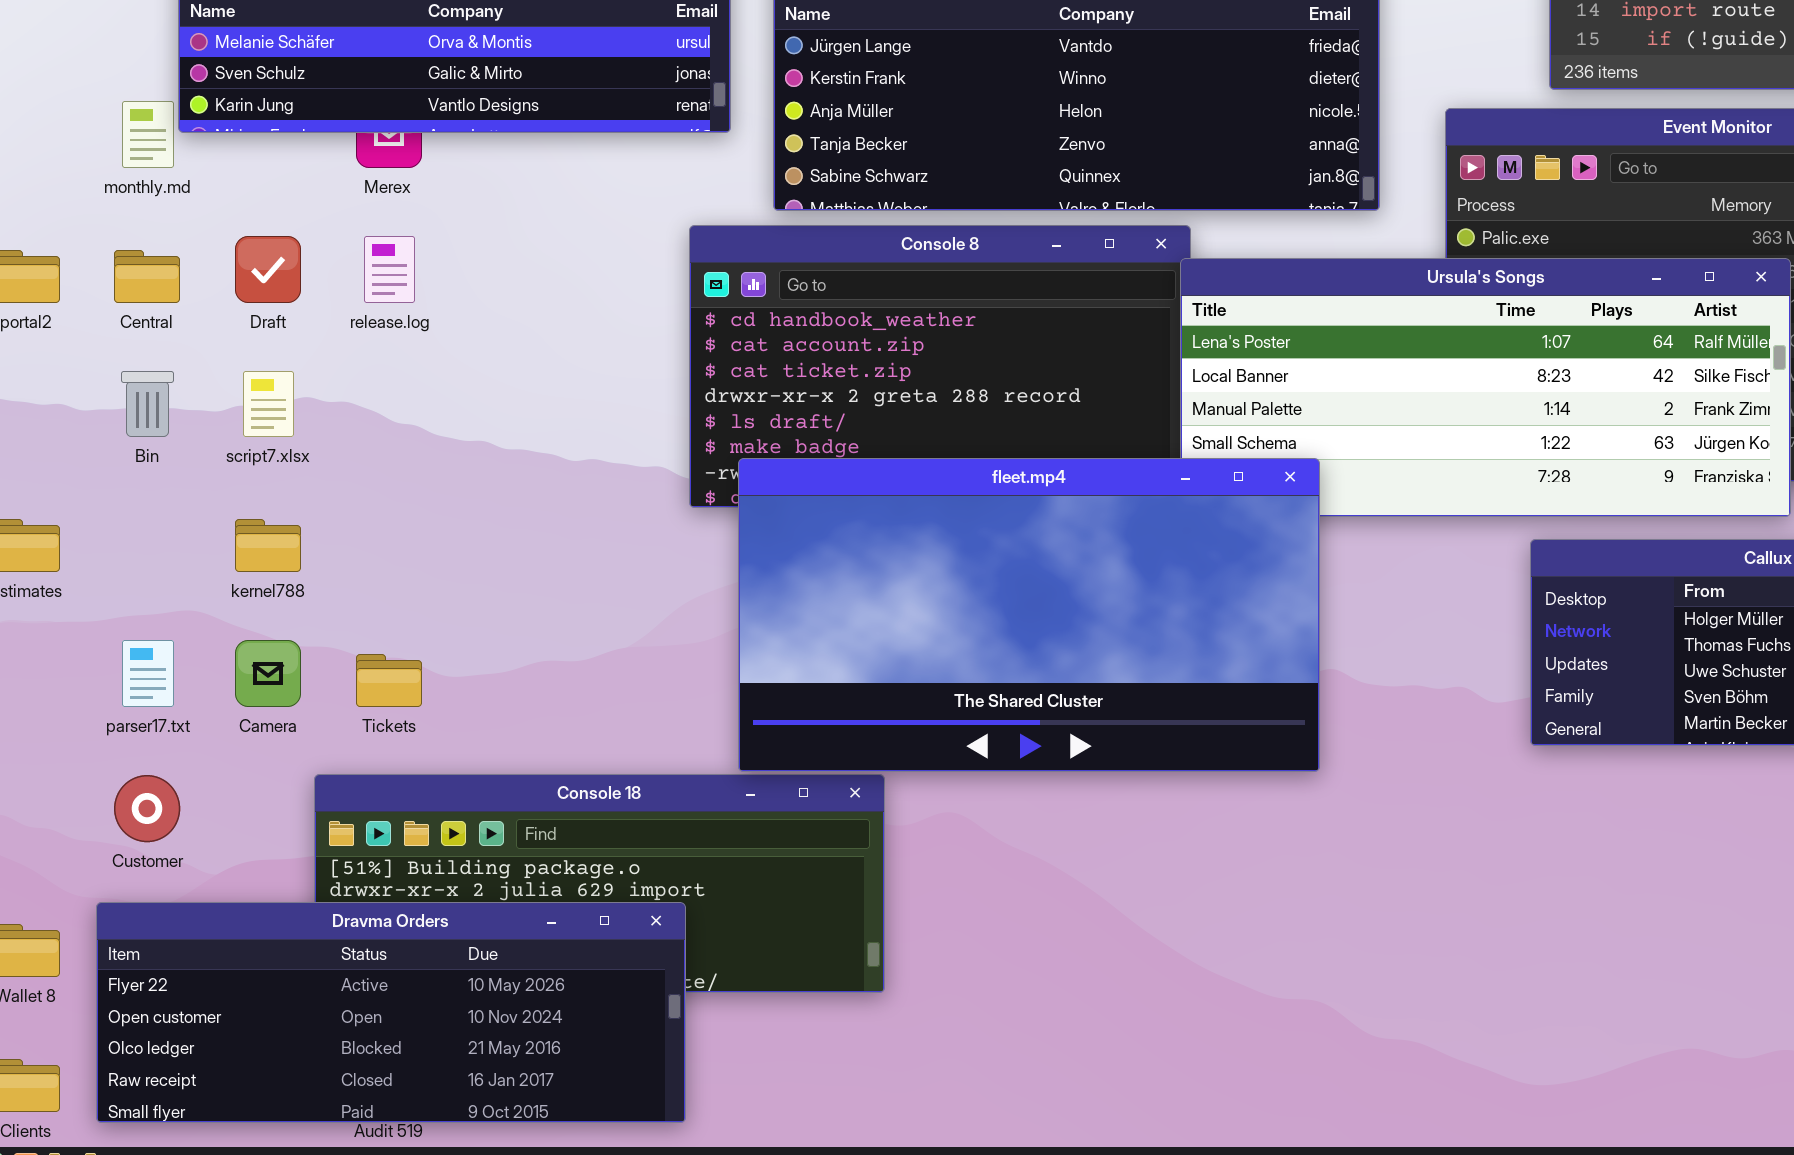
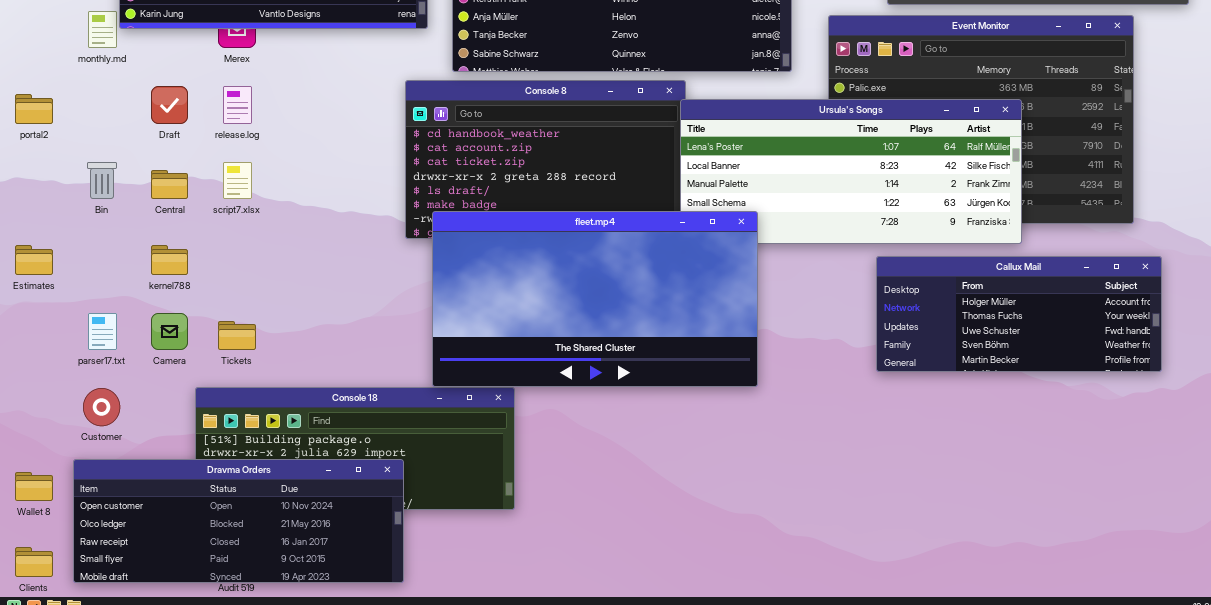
Central: [114,250,180,303] -> [151,170,188,199], moved
script7.xlsx: [243,371,294,437] -> [223,162,252,199], moved
Dravma Orders: [96,902,686,1123] -> [73,459,404,583], scrolled down 1 row

